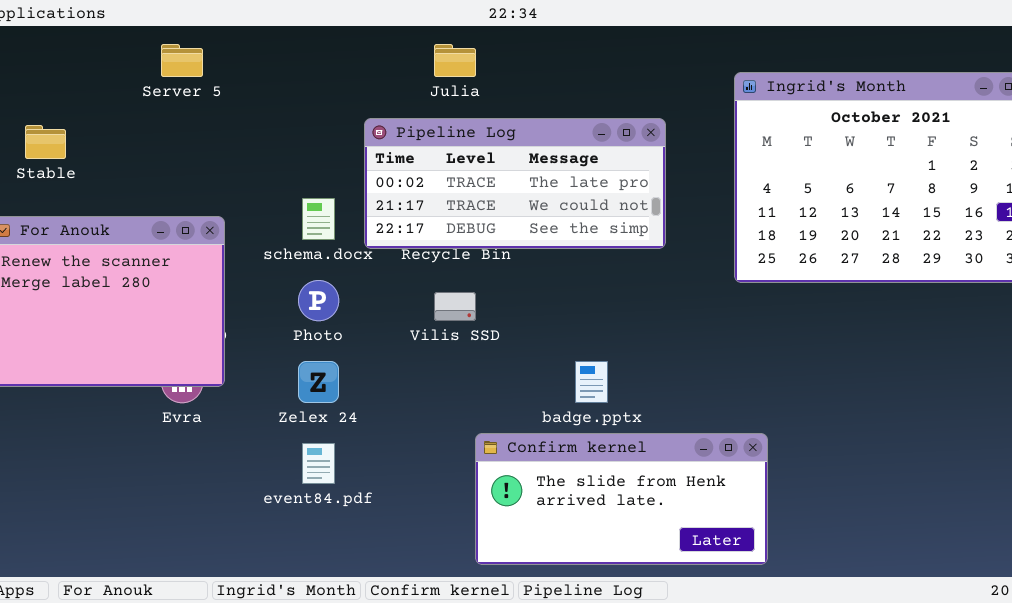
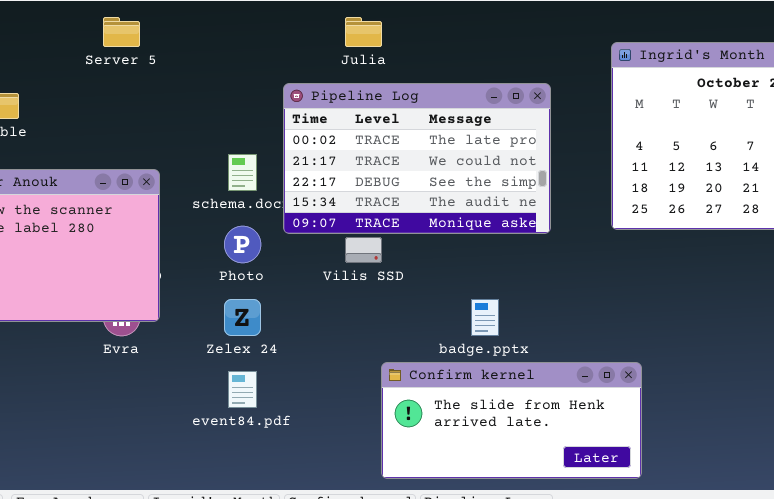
Pipeline Log: [364,118,666,249] -> [283,83,551,234], resized

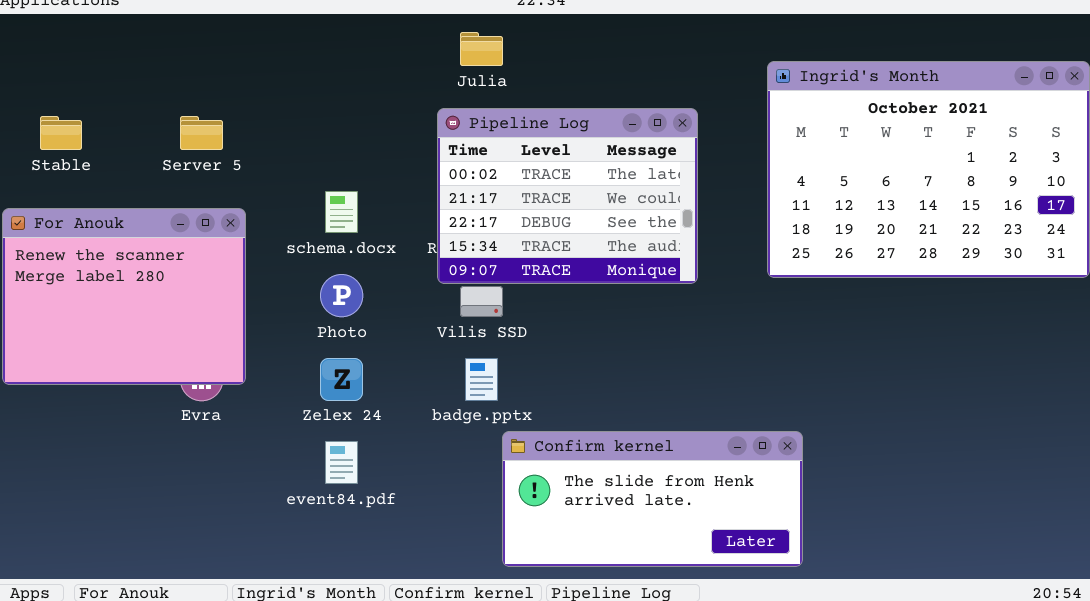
Server 5: [103,17,140,47] -> [180,116,223,150], moved
Pipeline Log: [283,83,551,234] -> [437,108,698,284], resized
badge.pptx: [471,299,499,336] -> [465,358,498,401], moved

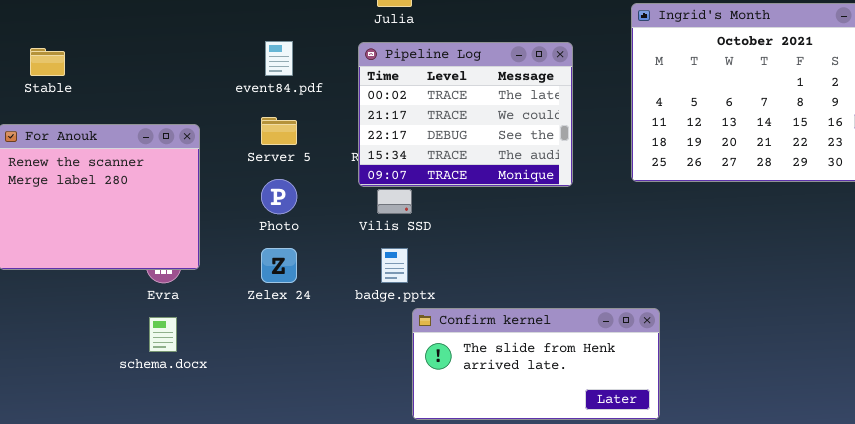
Server 5: [180,116,223,150] -> [261,117,297,145], moved
schema.docx: [325,191,358,233] -> [149,317,177,352], moved
event84.pdf: [325,441,358,484] -> [265,41,293,76], moved

